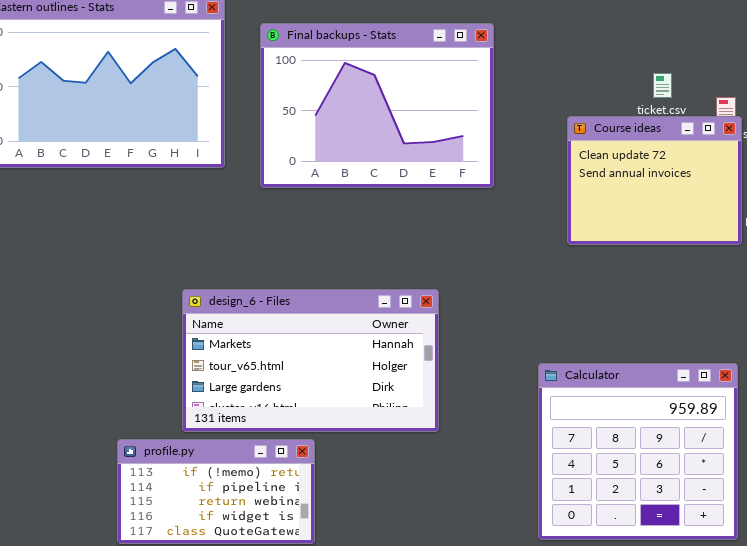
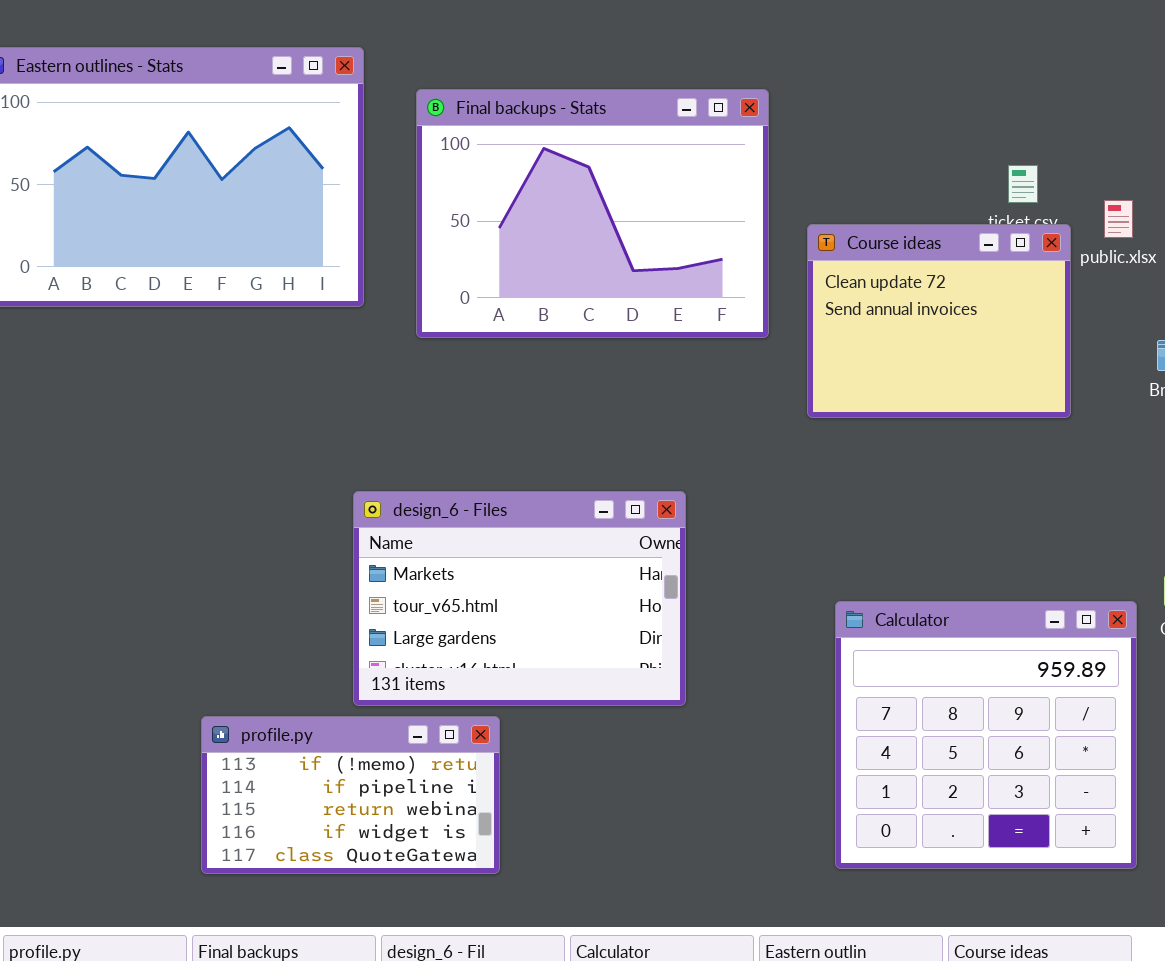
Course ideas: [567,116,742,245] -> [807,224,1071,418], moved
design_6 - Files: [182,289,439,432] -> [353,491,686,706], resized

